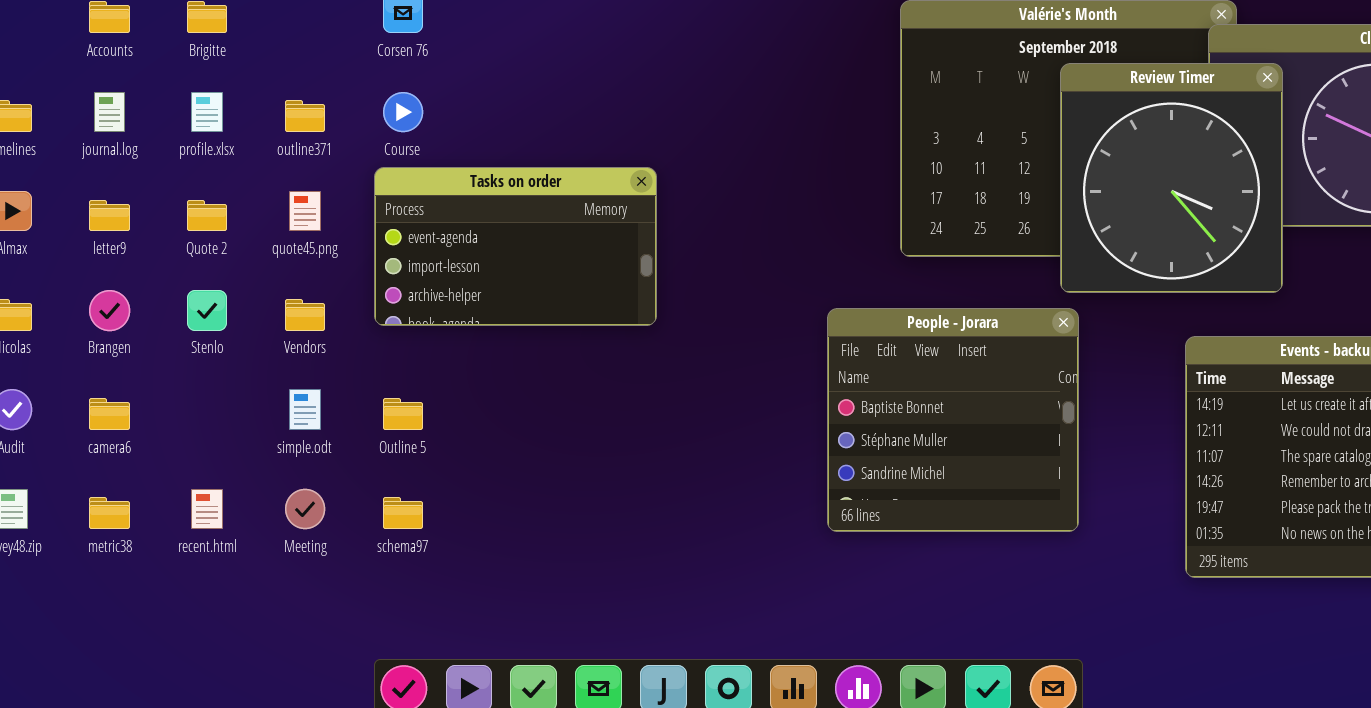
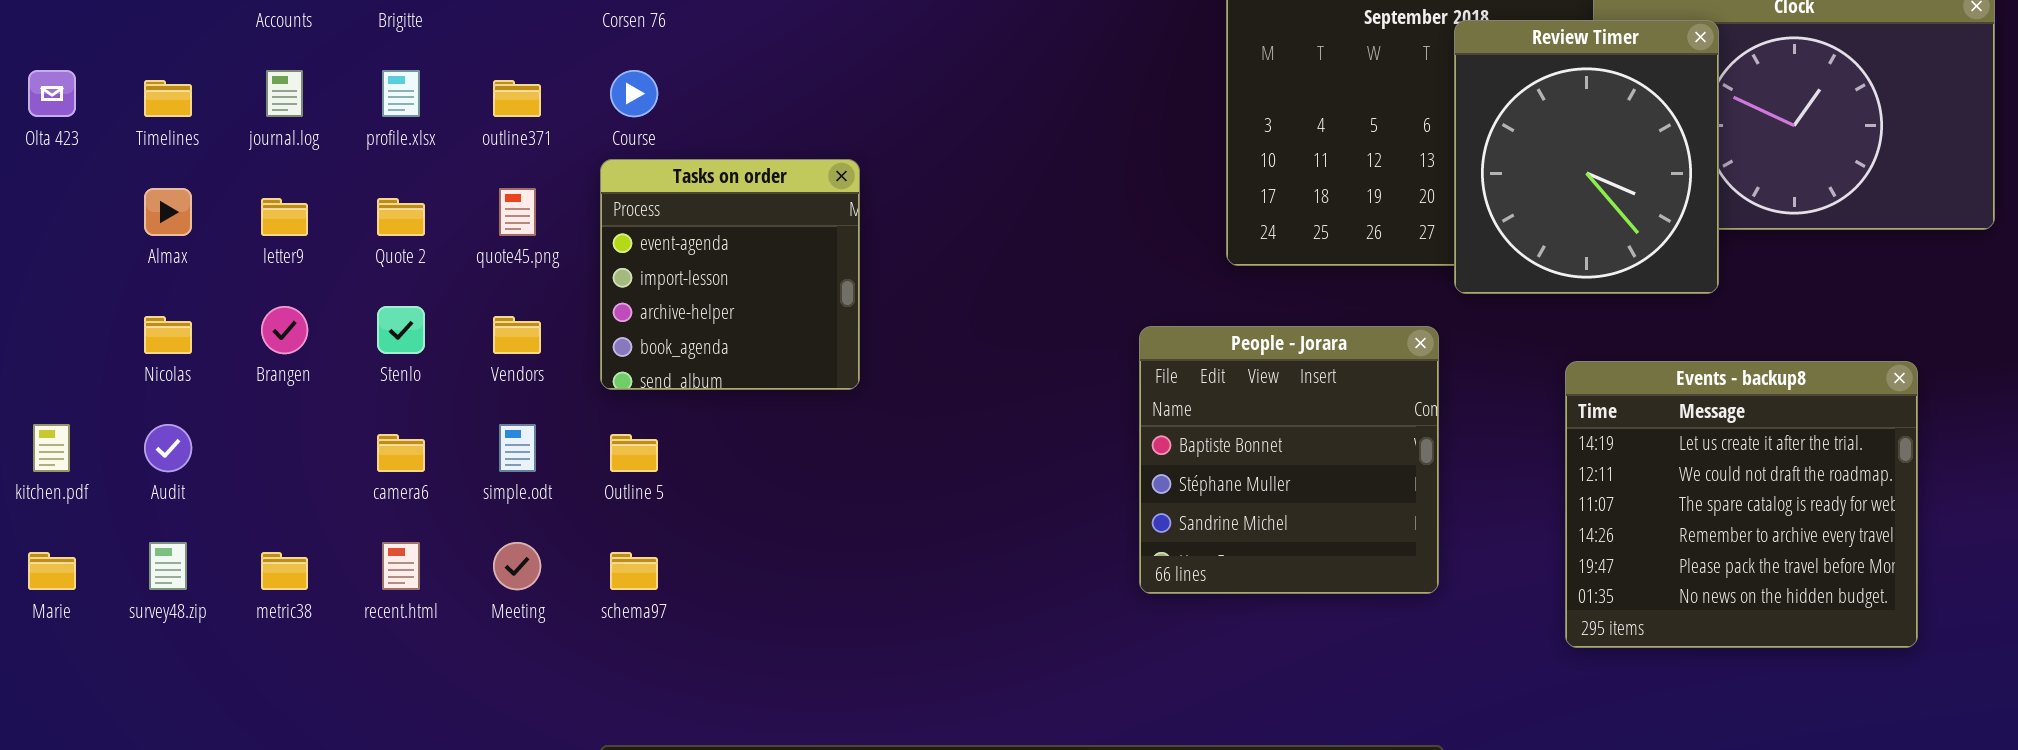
Review Timer: [1060,63,1283,293] -> [1454,20,1719,294], moved
Tasks on order: [374,167,657,326] -> [600,159,860,390], resized
camera6: [89,398,130,430] -> [377,434,425,472], moved

